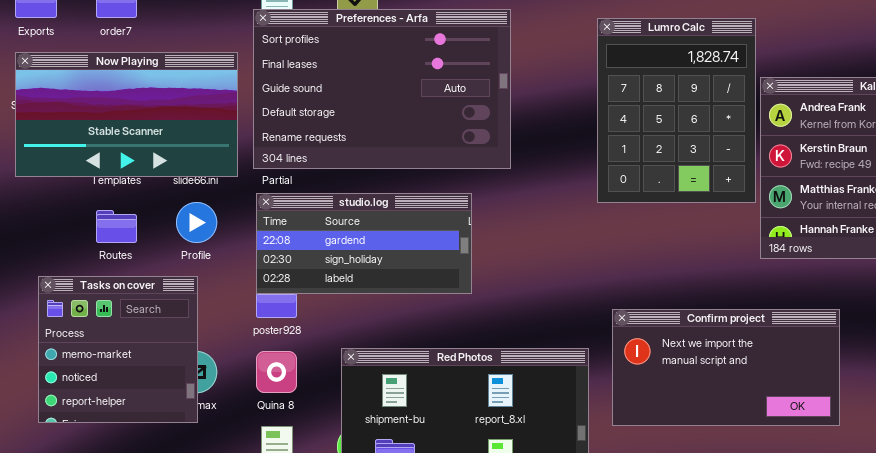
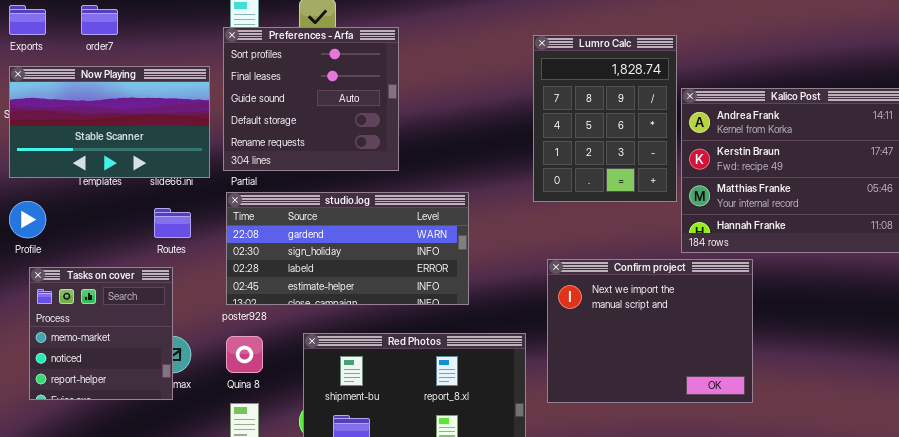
Preferences - Arfa: [253,9,511,169] -> [223,27,399,171], resized
studio.log: [256,193,472,294] -> [226,192,469,305], resized
Profile: [176,202,217,243] -> [9,201,46,238], moved
Routes: [96,210,137,243] -> [154,208,191,238], moved
Confirm project: [612,309,840,426] -> [547,259,753,403], resized

